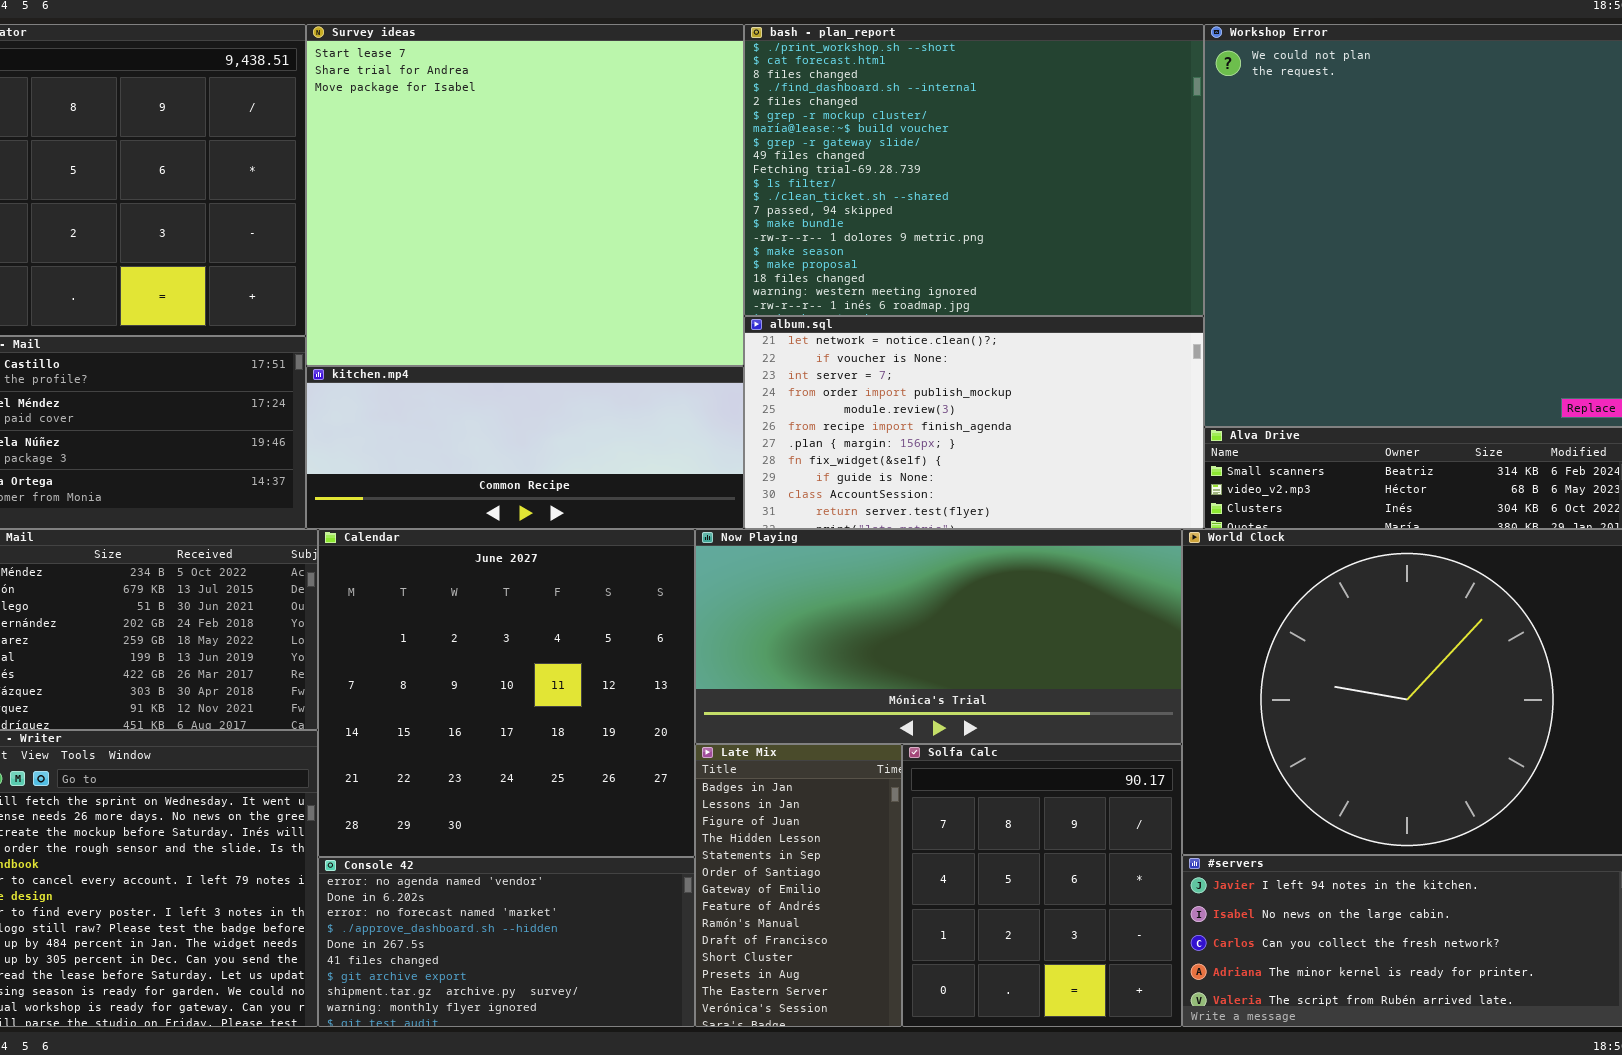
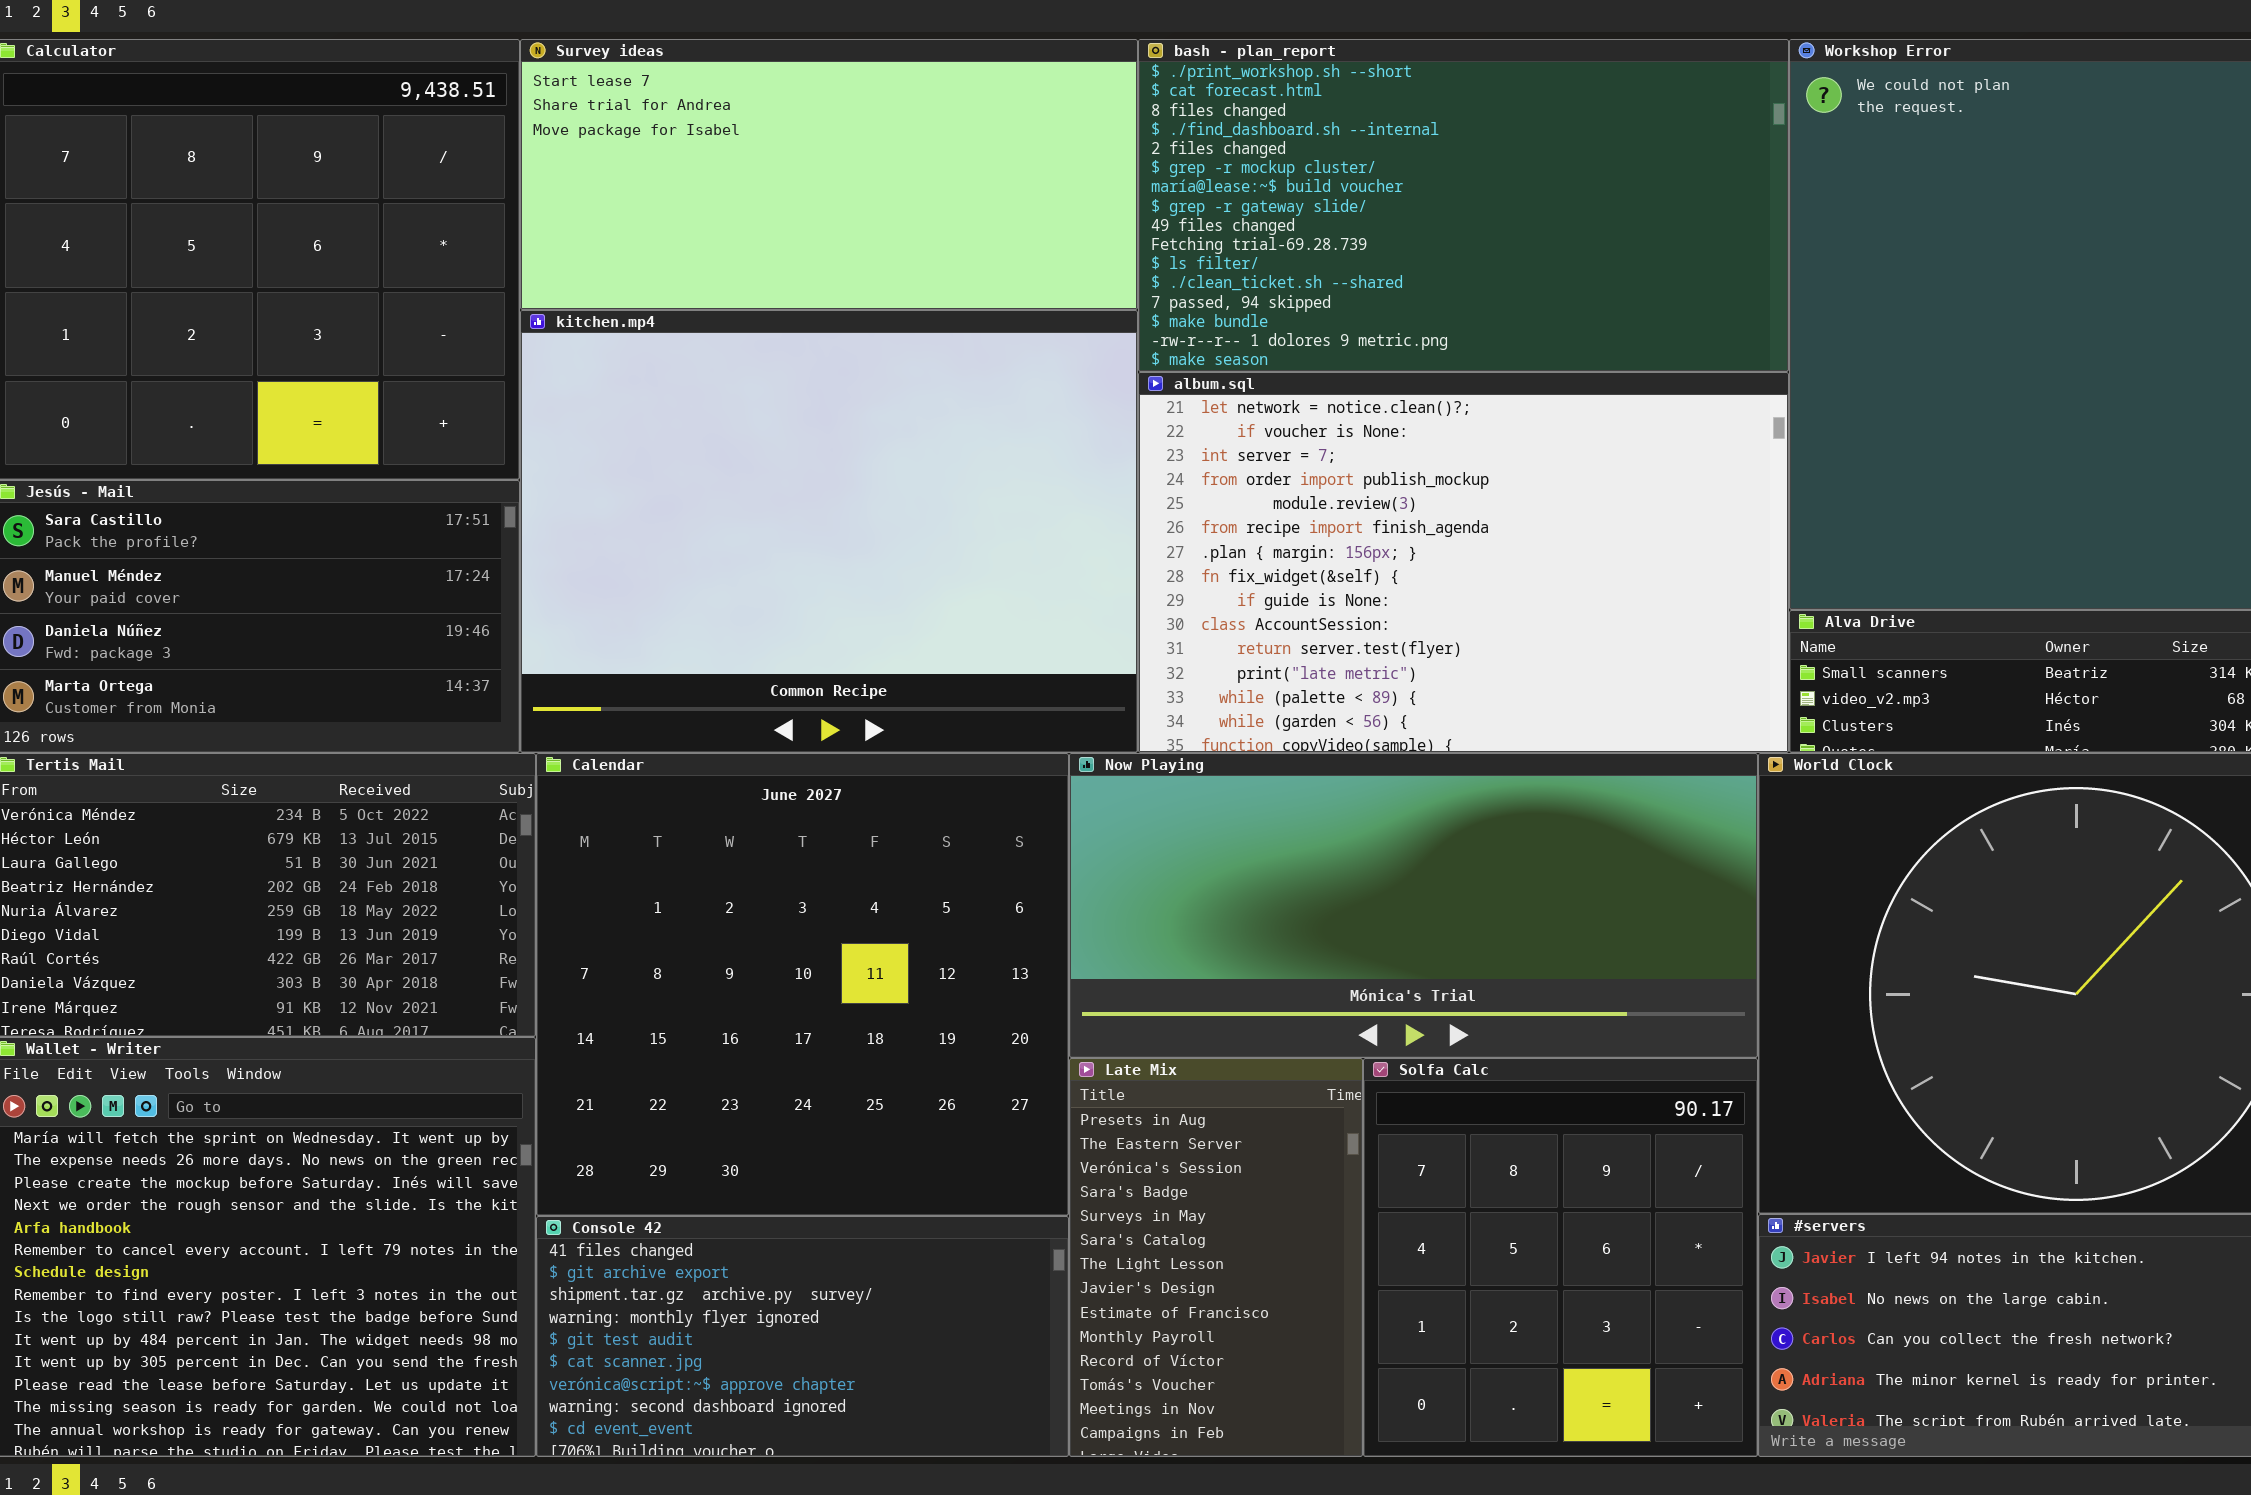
Survey ideas: [306,24,744,366] -> [520,39,1138,310], resized
bash - plan_report: [744,24,1204,316] -> [1138,39,1789,372], resized
album.sql: [744,316,1204,529] -> [1138,372,1789,753], resized
kitchen.mp4: [306,366,744,529] -> [520,310,1138,753], resized
Late Mix: [695,744,902,1027] -> [1069,1058,1363,1457], scrolled down 11 rows
Console 42: [318,857,695,1027] -> [536,1216,1069,1457], scrolled down 5 rows

